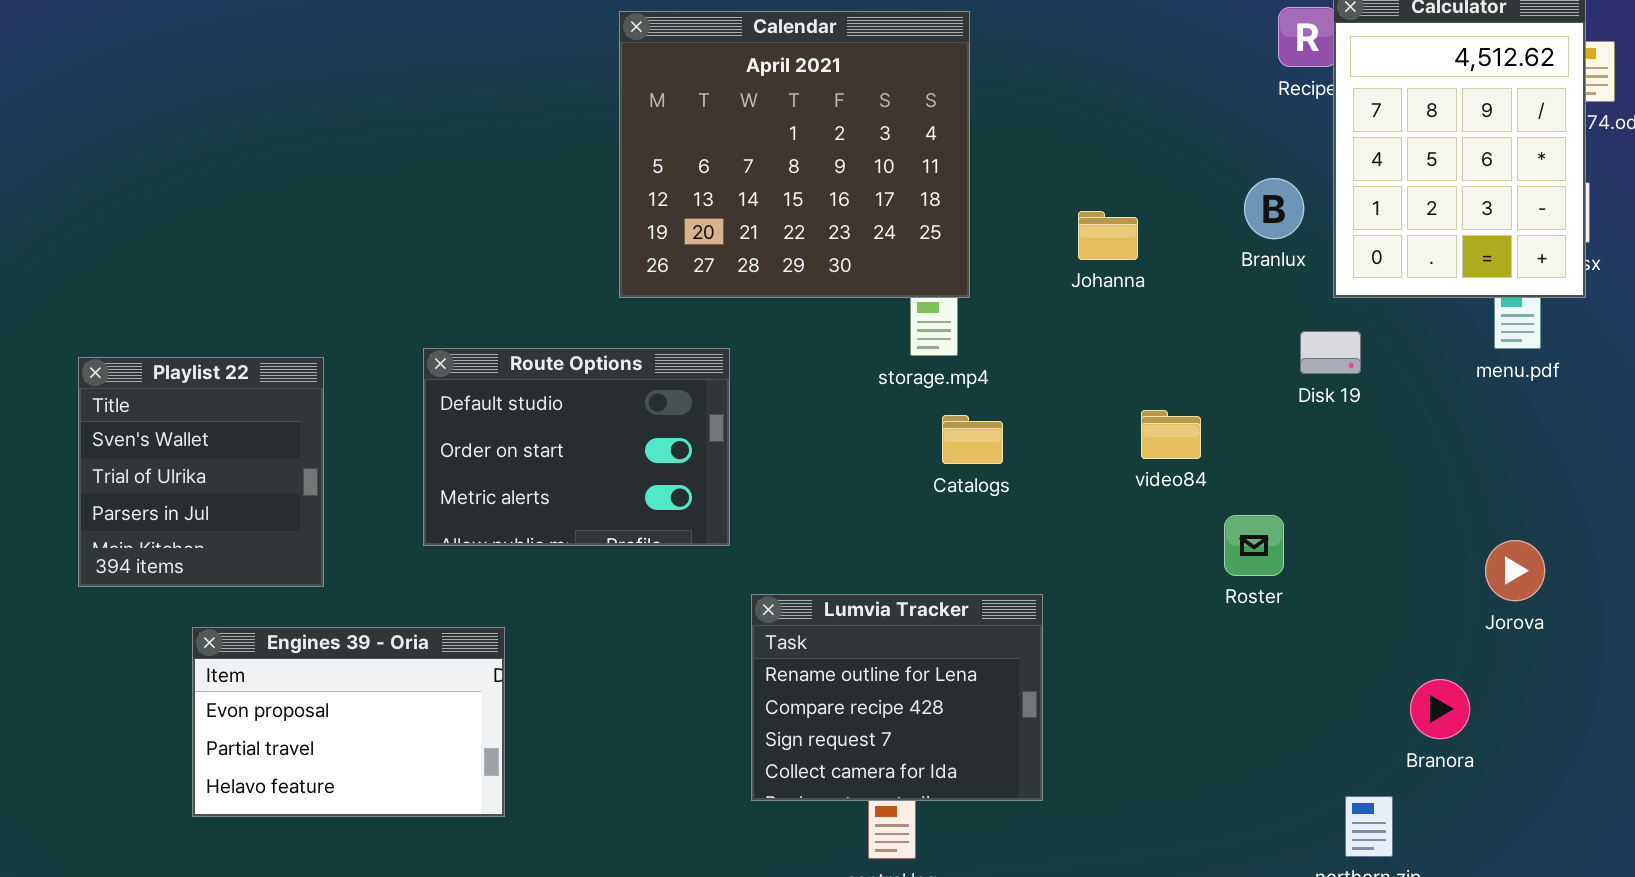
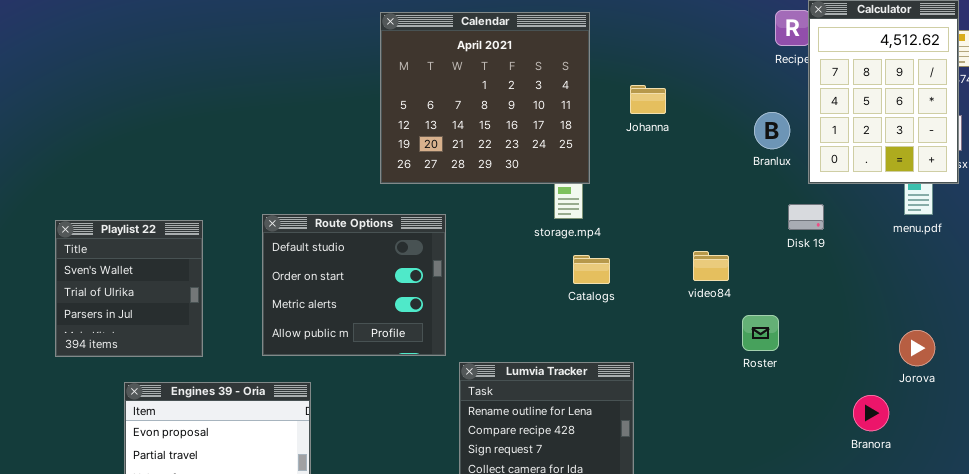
Johanna: [1078,211,1138,260] -> [630,85,666,114], moved
Route Options: [423,348,730,546] -> [262,214,446,356], resized
Branora: [1410,679,1470,739] -> [853,395,889,431], moved

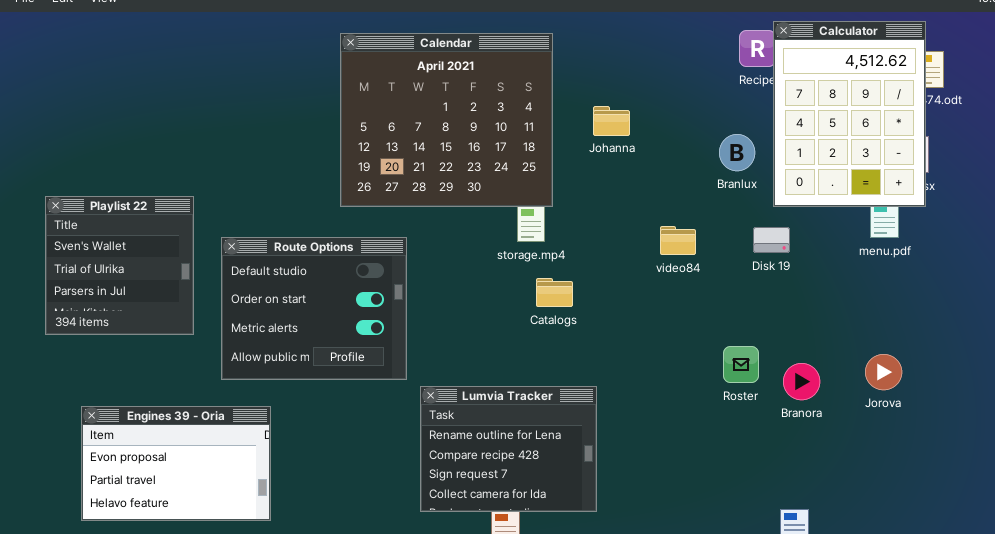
Playlist 22: [55,220,203,357] -> [45,196,194,335], moved
video84: [693,251,729,281] -> [660,226,696,255], moved
Roster: [742,315,779,351] -> [723,346,759,383], moved
Branora: [853,395,889,431] -> [783,363,820,400], moved

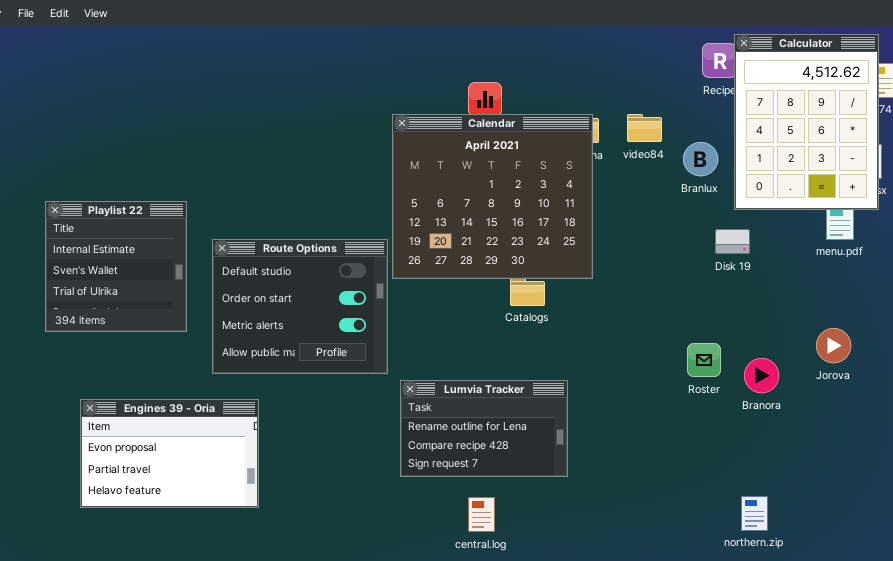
Calendar: [340,33,553,207] -> [392,114,593,279], moved
Playlist 22: [45,196,194,335] -> [45,201,187,332], scrolled up 1 row
video84: [660,226,696,255] -> [627,114,662,142], moved
Jorova: [865,354,902,390] -> [816,328,851,363], moved
Lumvia Tracker: [420,386,597,512] -> [400,380,568,477], resized

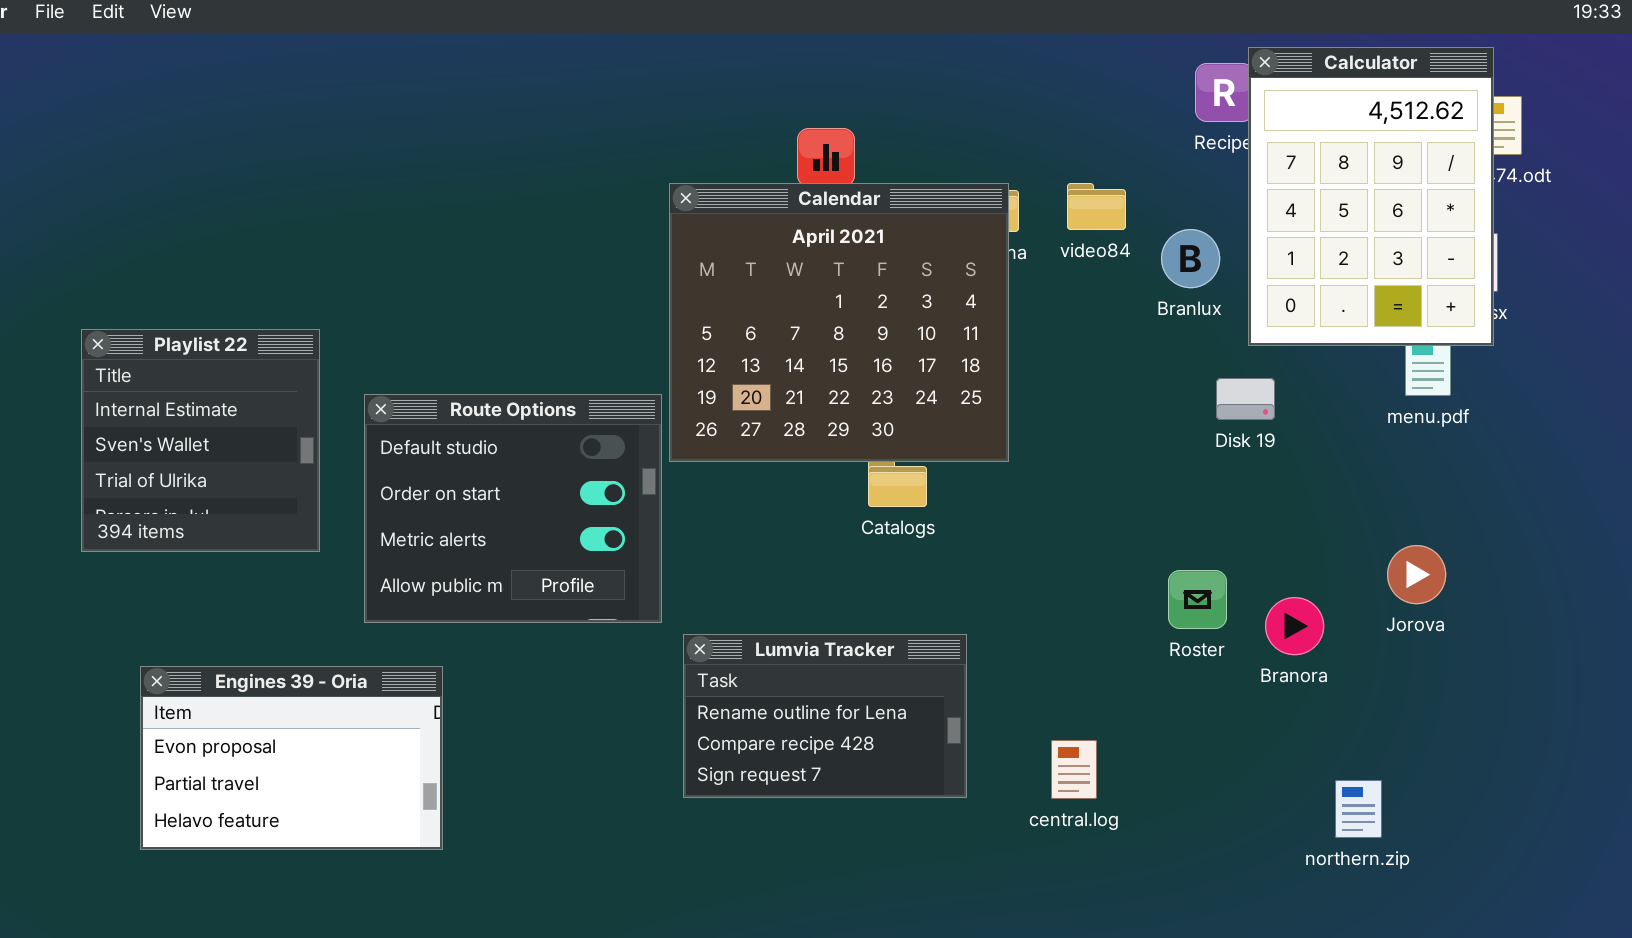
northern.zip: [741,496,768,531] -> [1335,780,1382,838], moved
central.log: [468,497,495,532] -> [1051,740,1097,799], moved

